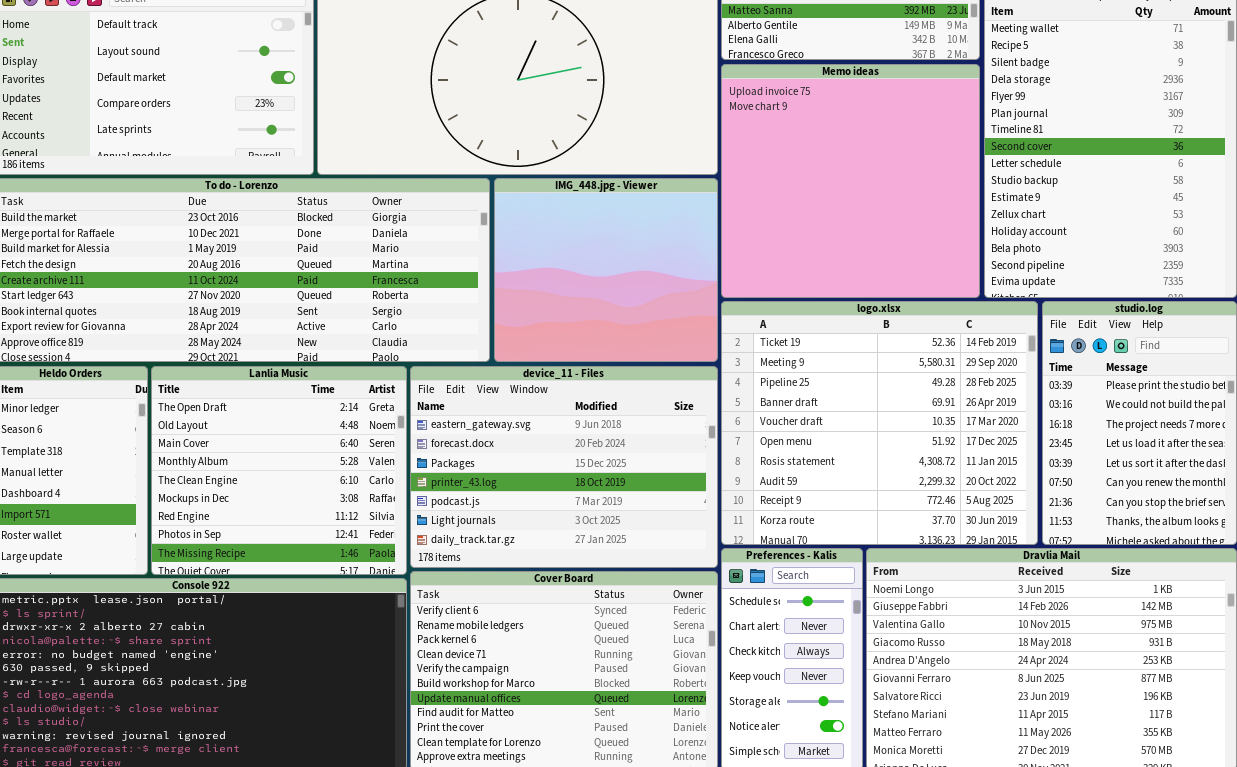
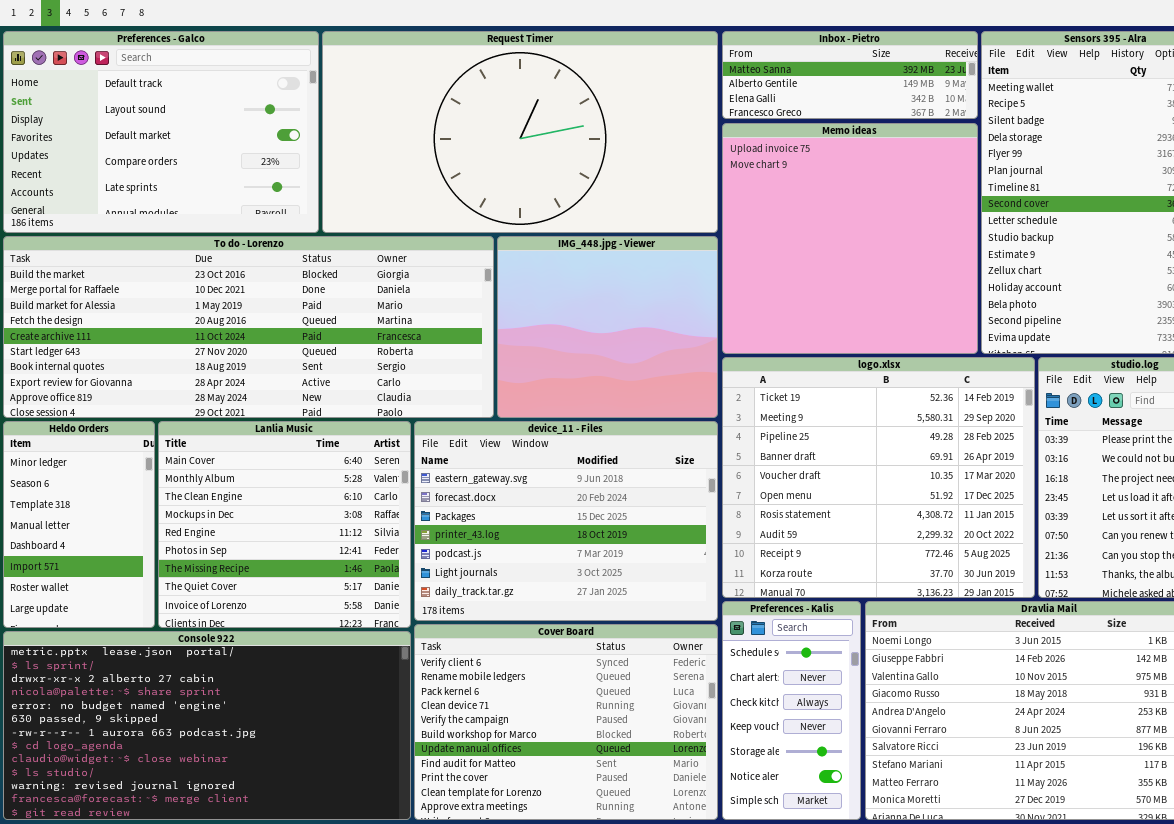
Lanlia Music: [151,366,407,575] -> [158,421,411,628], scrolled down 2 rows

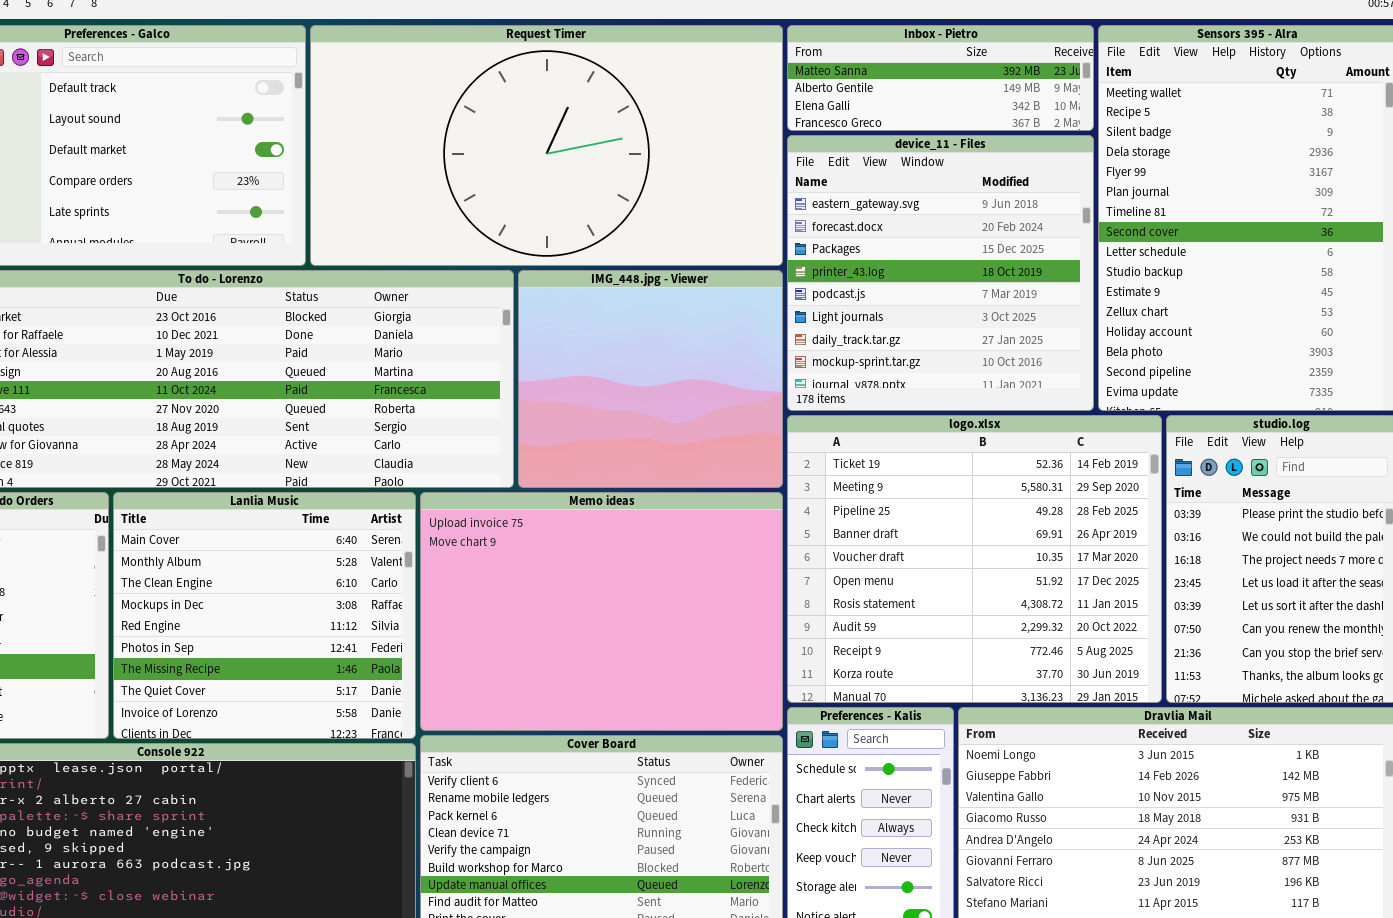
Memo ideas: [722,123,978,354] -> [420,492,783,731], moved, resized
device_11 - Files: [414,421,718,621] -> [787,135,1094,411], moved, resized

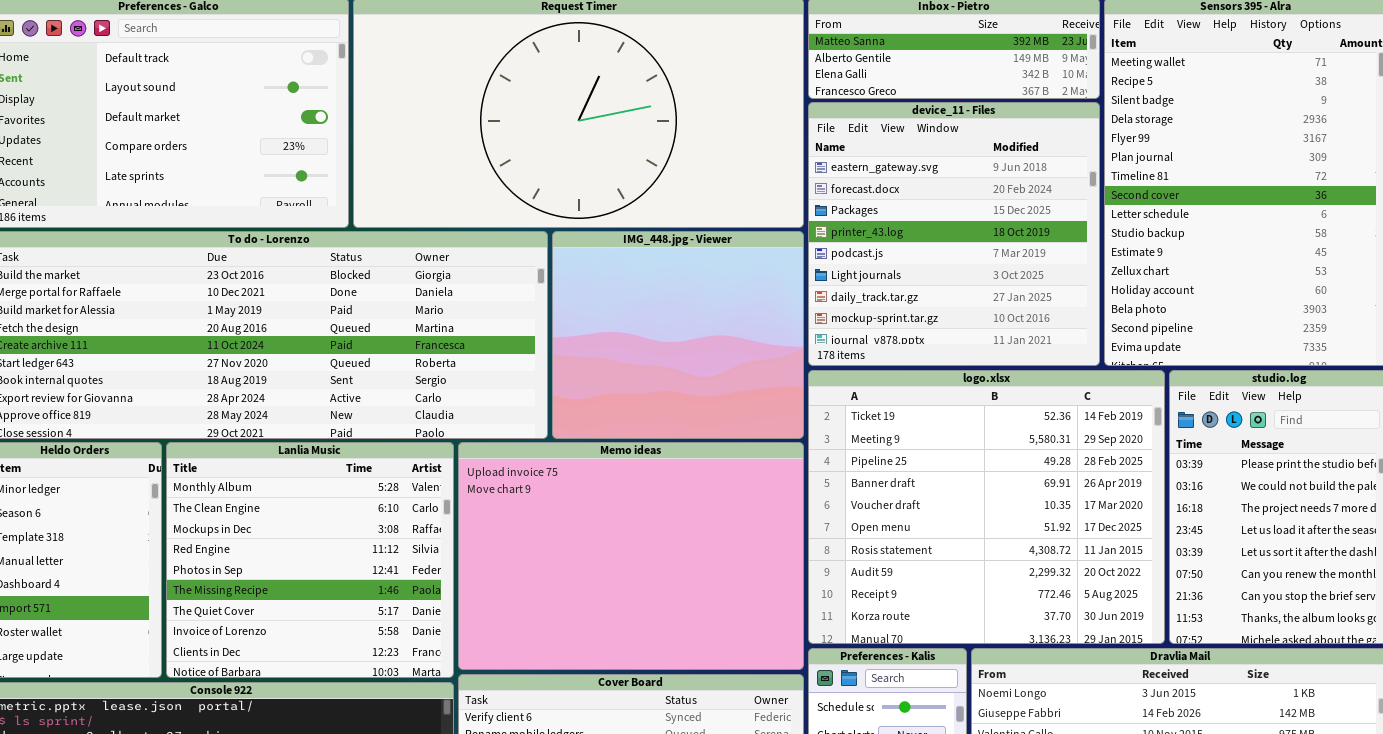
Lanlia Music: [113,492,416,739] -> [166,442,454,678], scrolled down 1 row

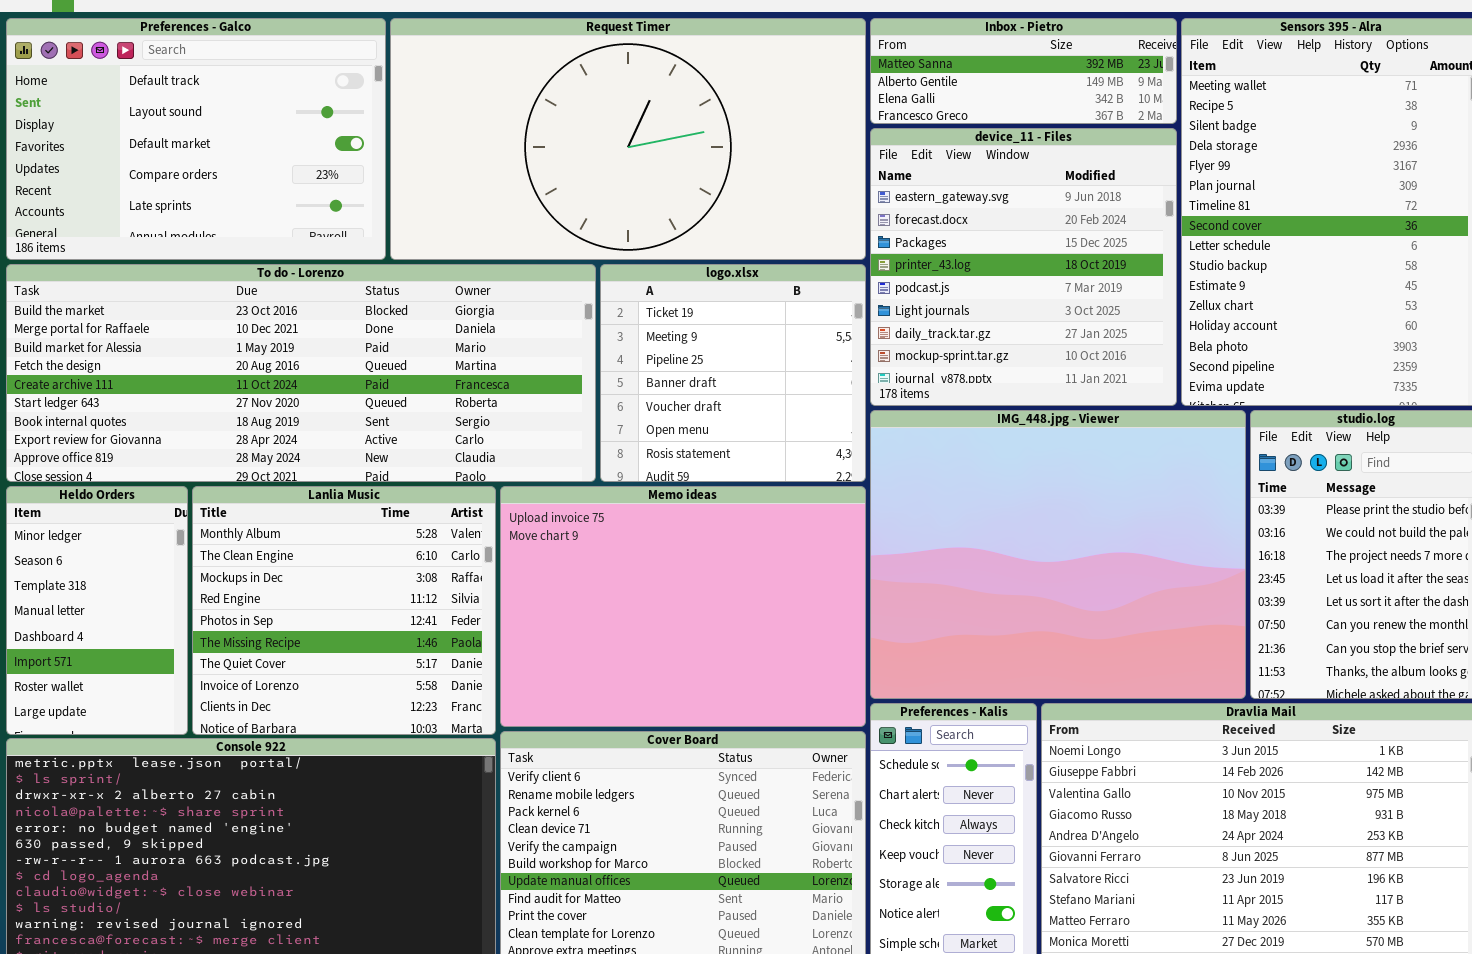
IMG_448.jpg - Viewer: [552,231,804,439] -> [870,410,1246,699], moved, resized
logo.xlsx: [808,370,1165,644] -> [600,264,866,482], moved, resized

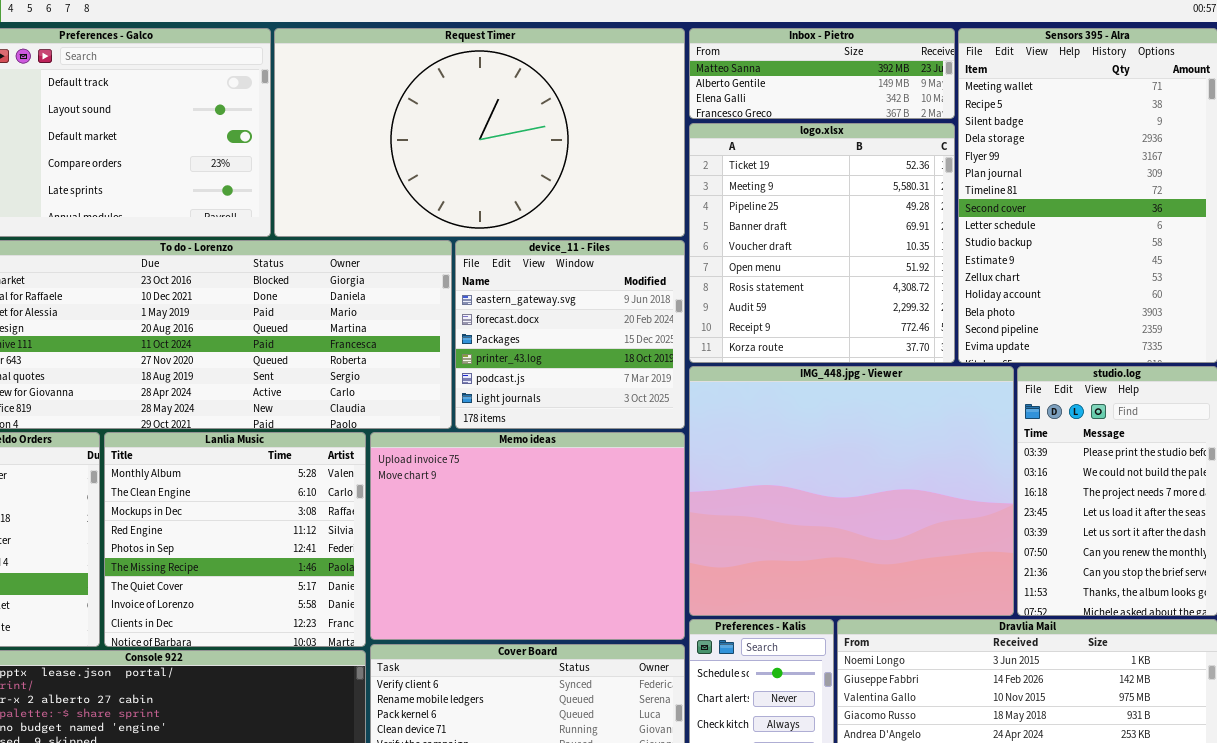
device_11 - Files: [870,128,1177,406] -> [455,240,685,429], moved, resized
logo.xlsx: [600,264,866,482] -> [689,123,955,363], moved, resized

